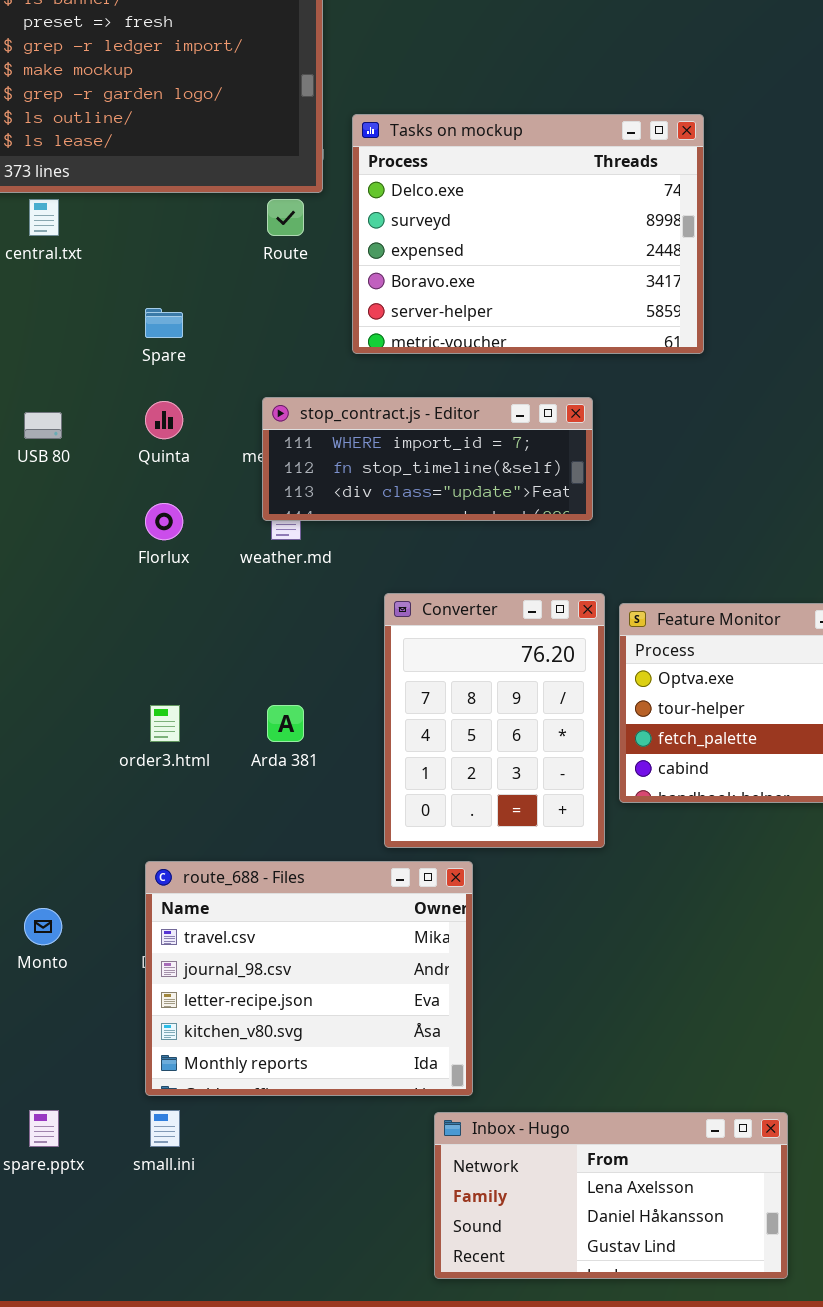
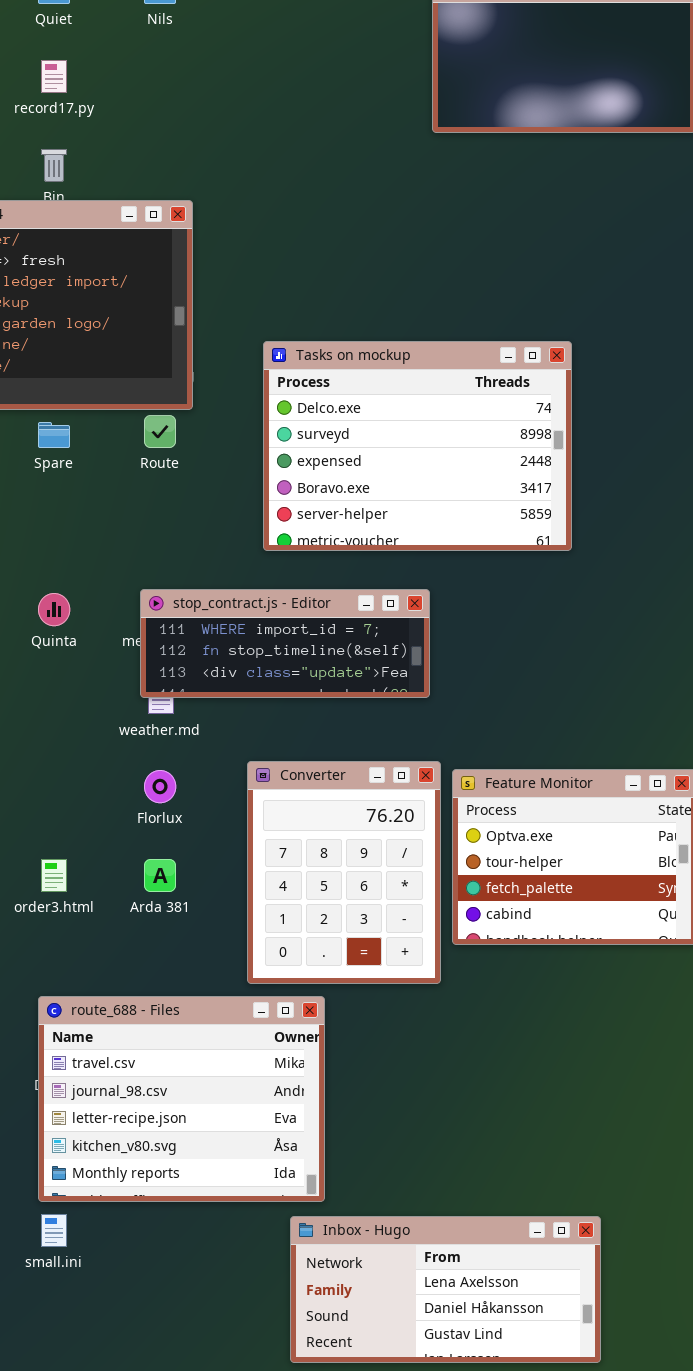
Tasks on mockup: [352,114,704,354] -> [263,341,572,551], moved
Spare: [145,308,183,338] -> [38,422,70,448], moved
Florlux: [145,503,183,540] -> [144,770,176,803], moved

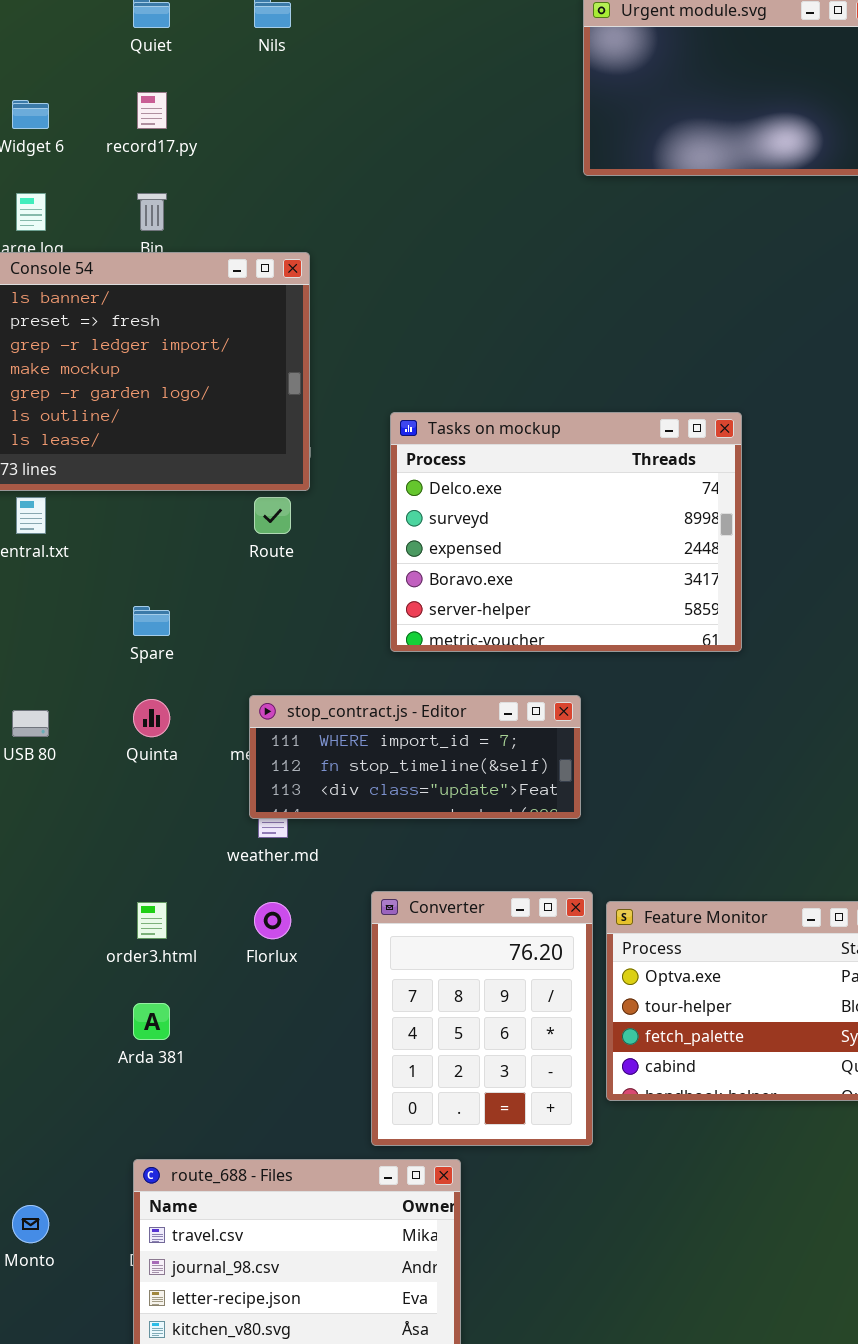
Spare: [38,422,70,448] -> [133,606,170,636], moved
order3.html: [41,859,67,892] -> [137,902,167,939], moved
Arda 381: [144,859,176,892] -> [133,1003,170,1040], moved

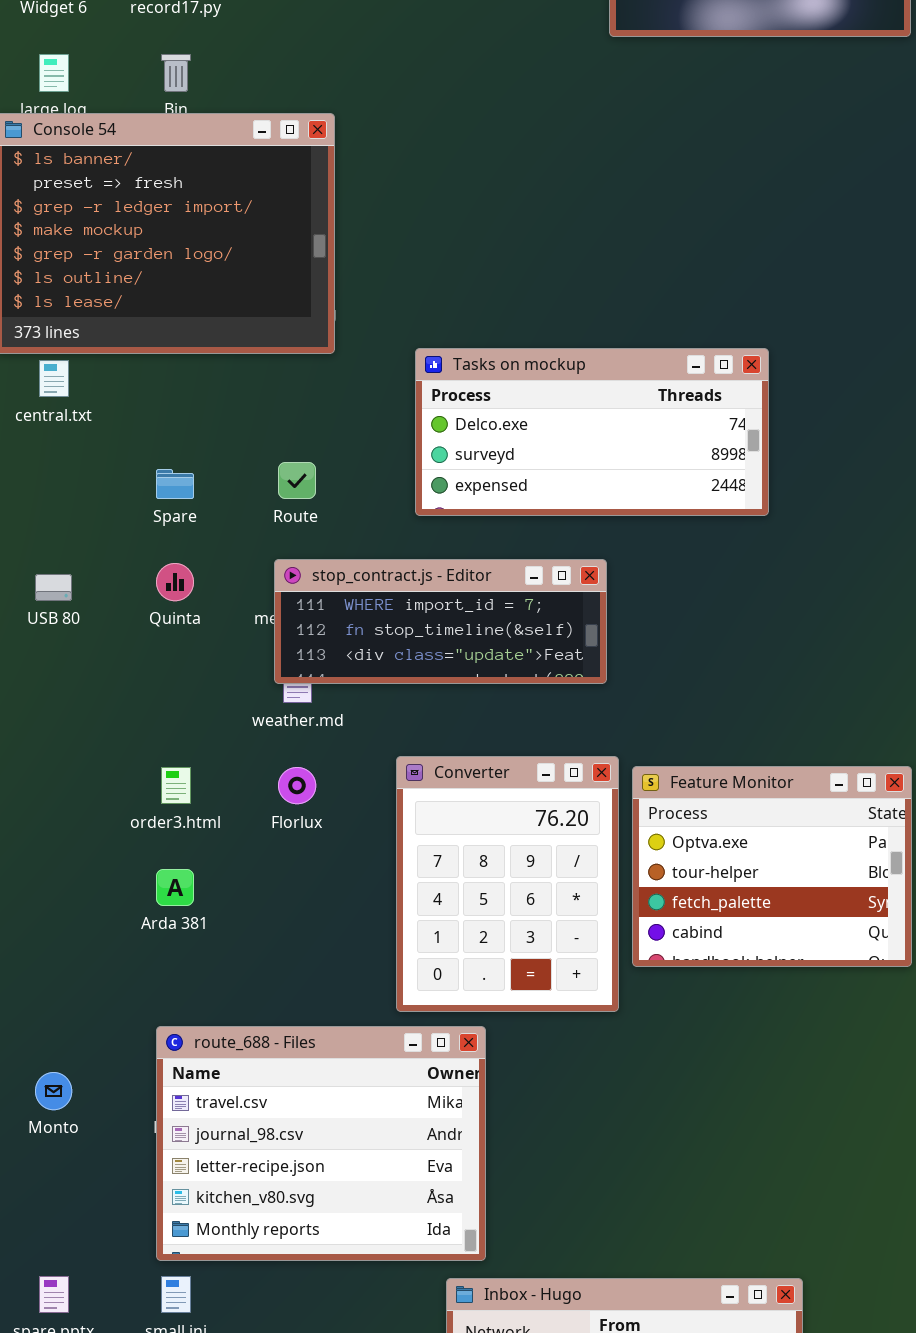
Tasks on mockup: [390,412,742,652] -> [415,348,769,516], resized
Route: [254,497,291,534] -> [278,462,316,499], moved

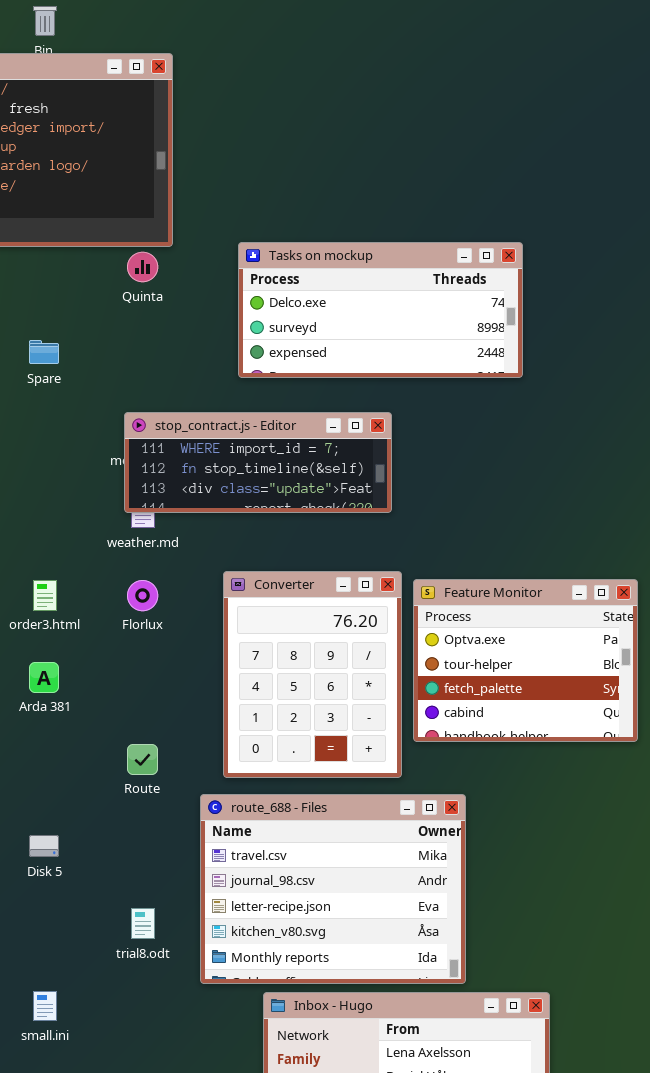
Route: [278,462,316,499] -> [127,744,158,775], moved
Quinta: [156,563,194,601] -> [127,252,158,282], moved
route_688 - Files: [156,1026,486,1261] -> [200,794,466,984], moved

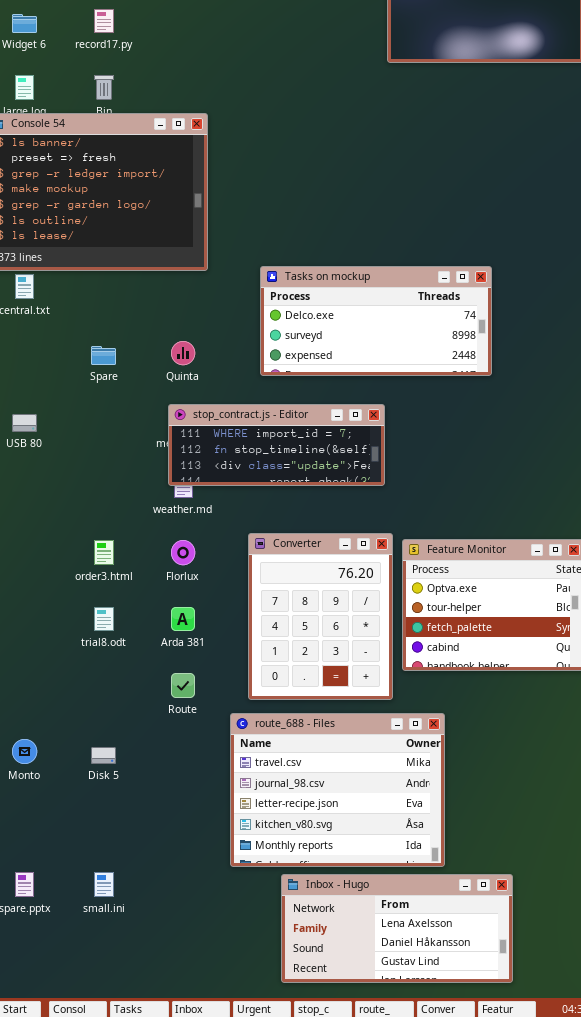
Quinta: [127,252,158,282] -> [171,341,195,365], moved
Arda 381: [29,662,59,693] -> [171,607,195,631], moved
trial8.odt: [131,908,155,939] -> [94,607,114,631], moved

